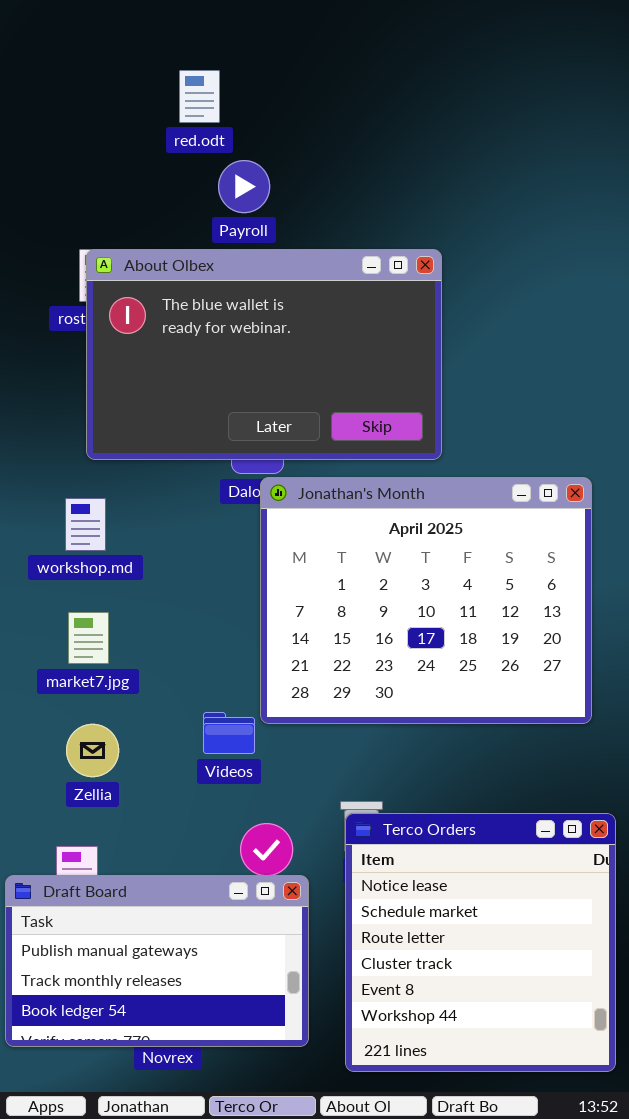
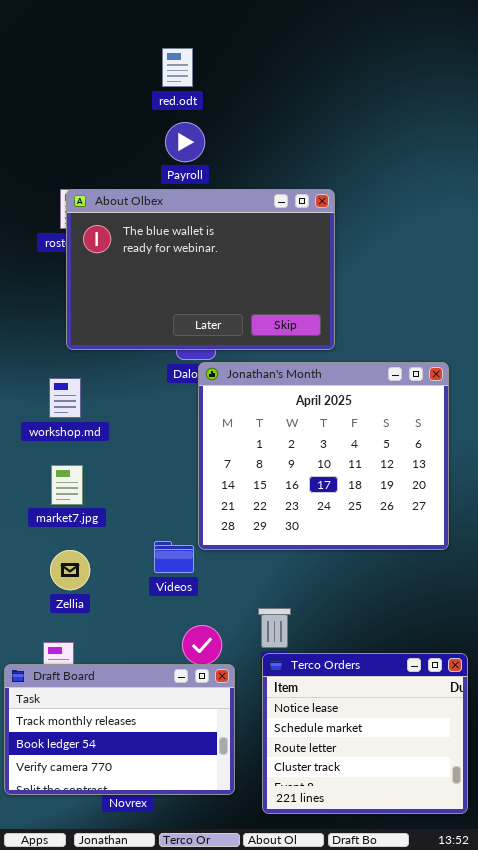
red.odt: [179,70,220,123] -> [162,48,193,87], moved
Terco Orders: [345,813,616,1072] -> [262,653,468,814], resized
Draft Board: [5,875,309,1047] -> [4,664,235,795], scrolled down 1 row

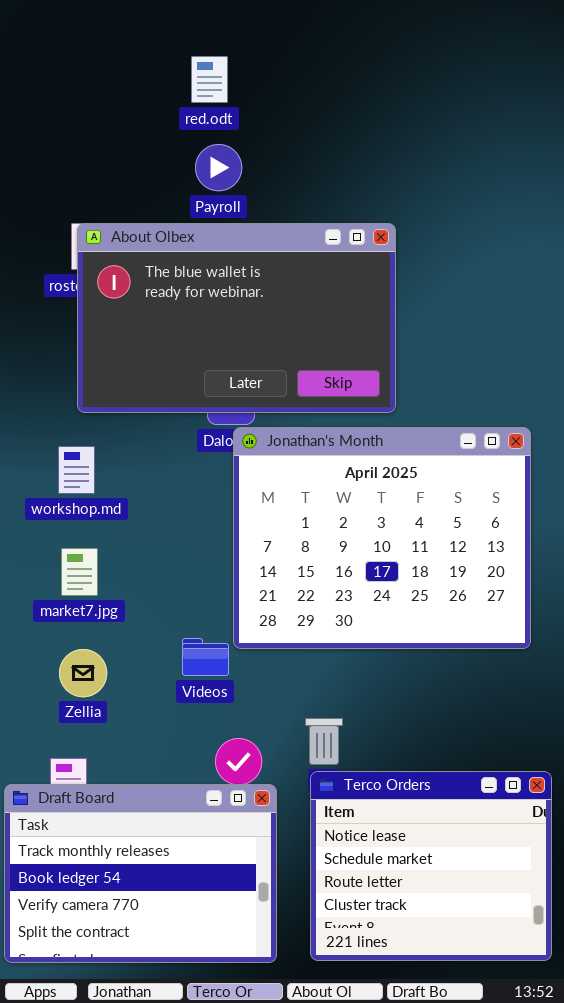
Draft Board: [4,664,235,795] -> [4,784,277,963], resized

